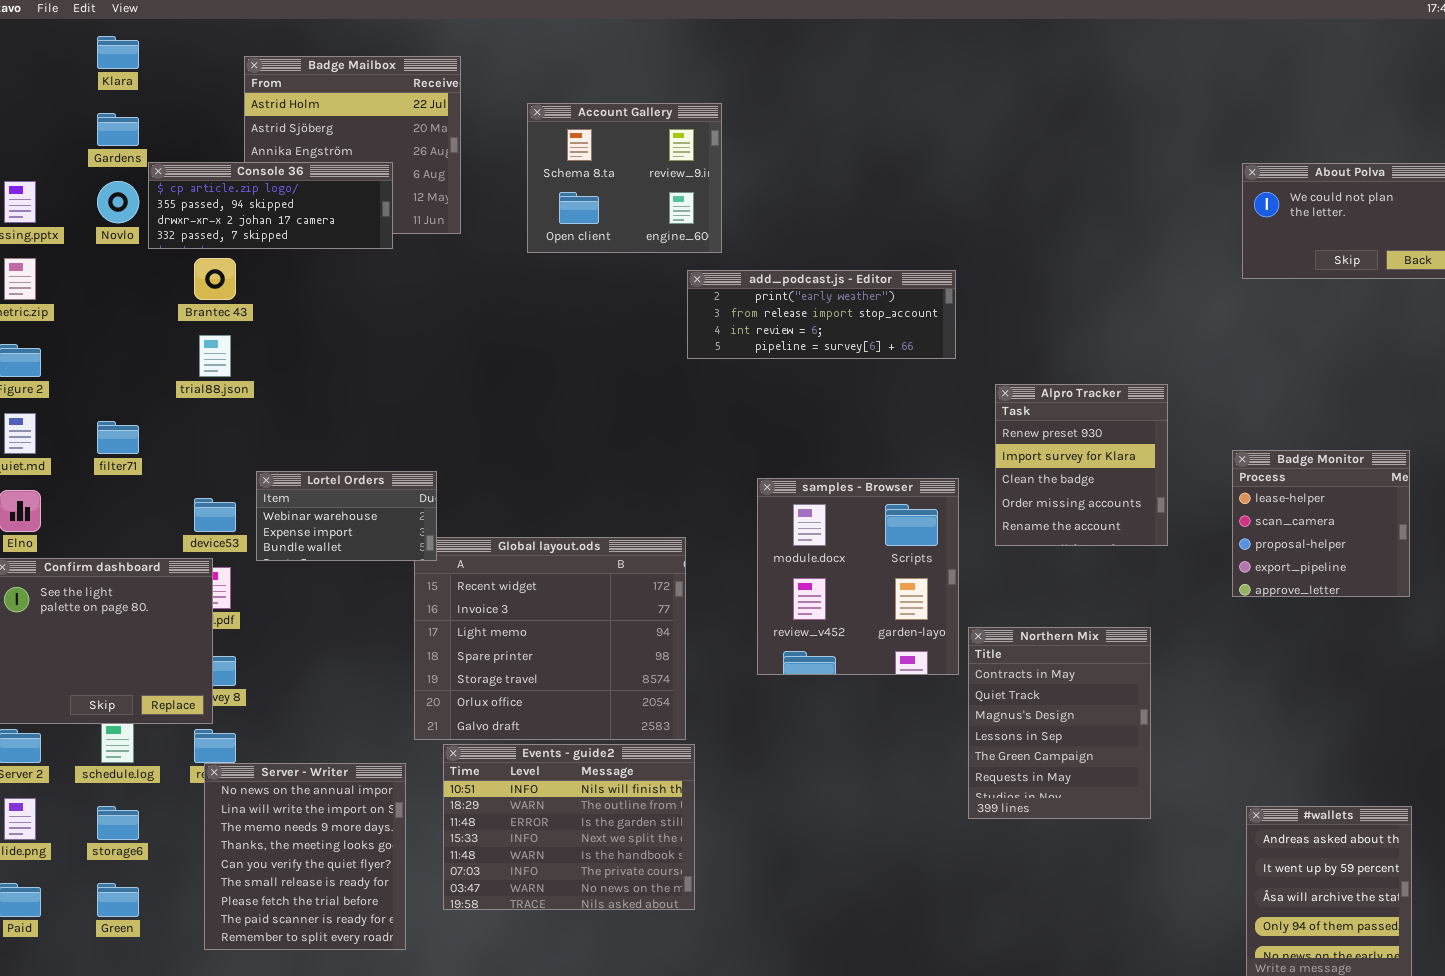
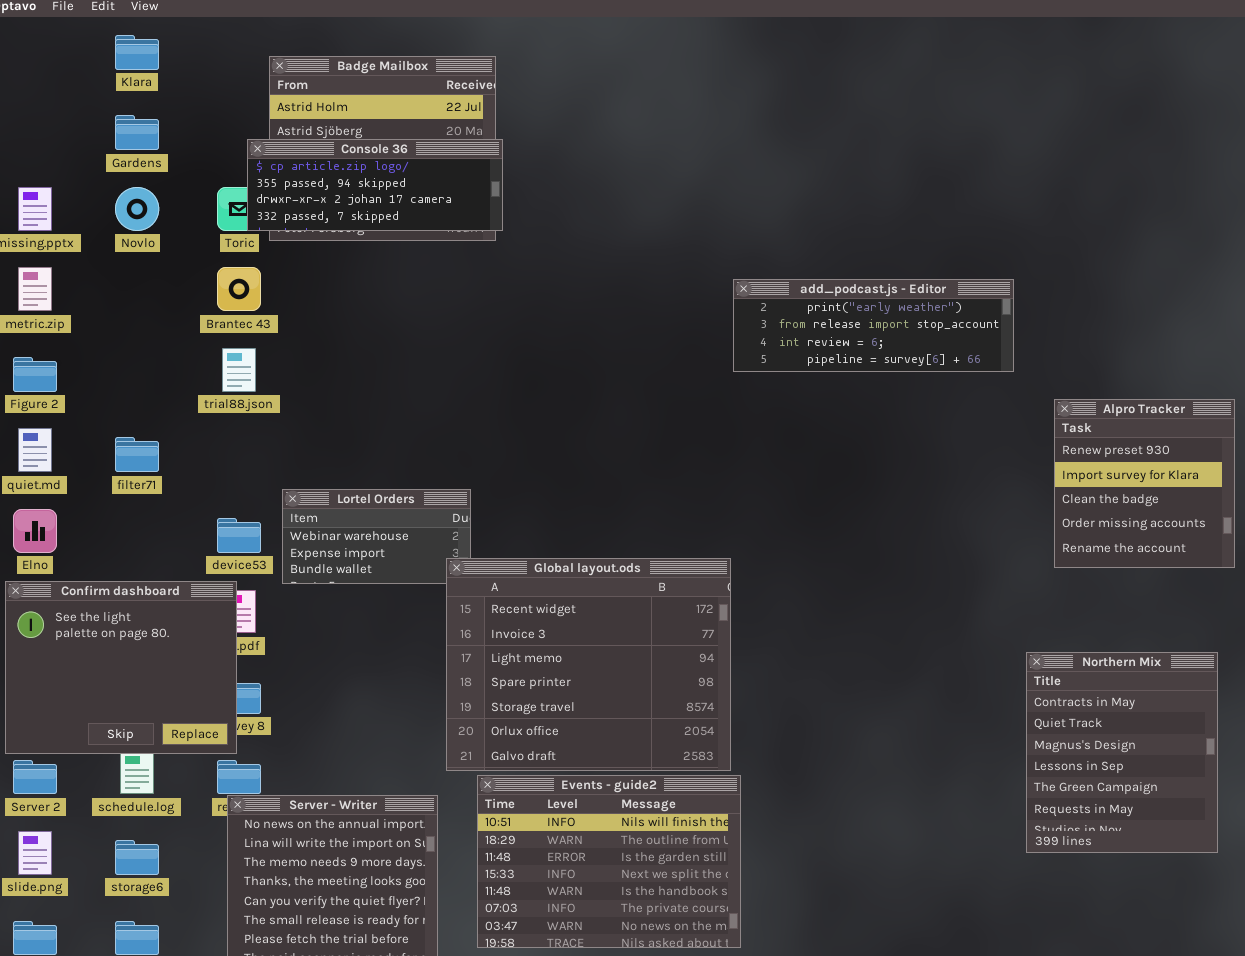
Account Gallery: [527,103,722,253] -> none, closed
Console 36: [148,162,393,249] -> [247,139,503,231], moved
samples - Browser: [757,478,959,675] -> none, closed
Global layout.ods: [414,537,686,740] -> [446,558,731,771], raised

